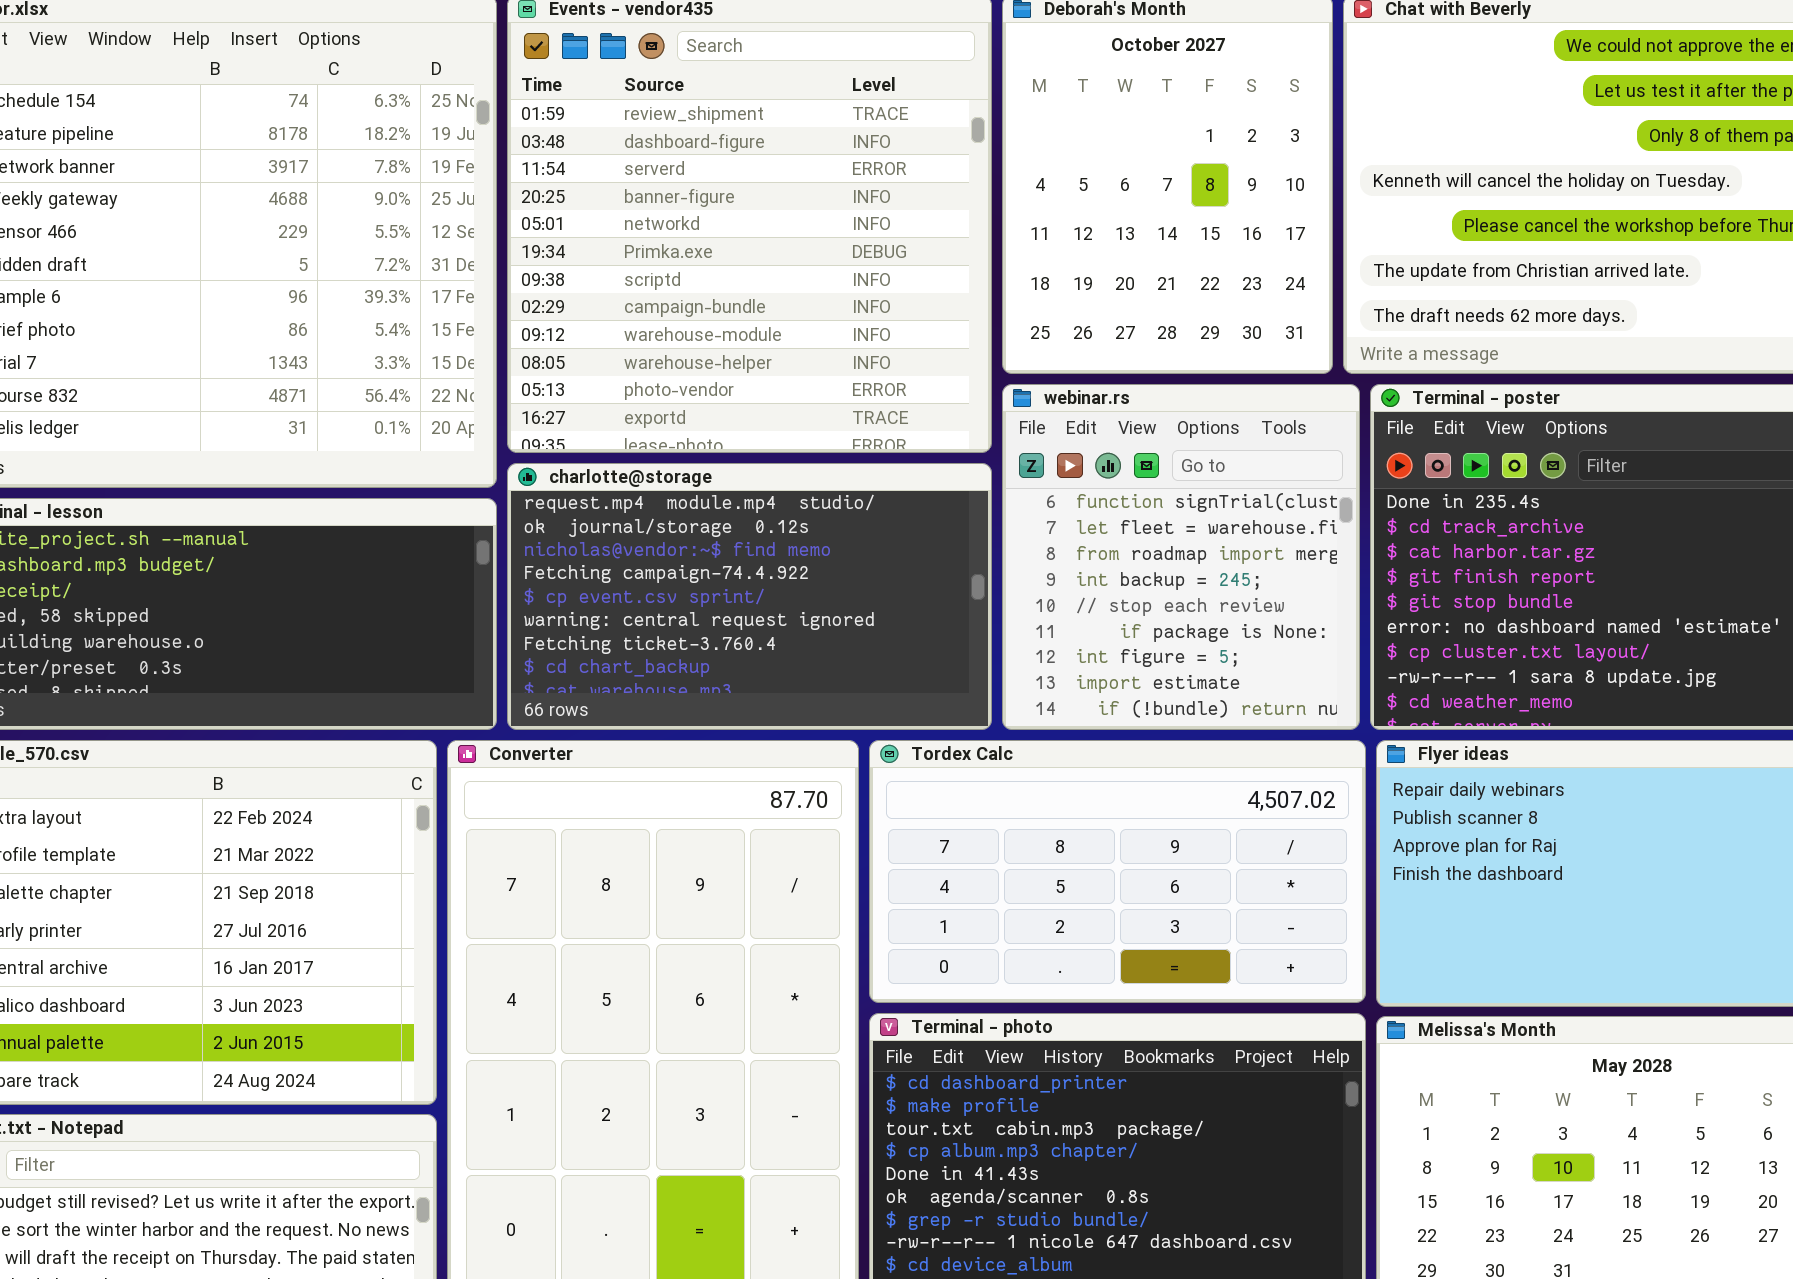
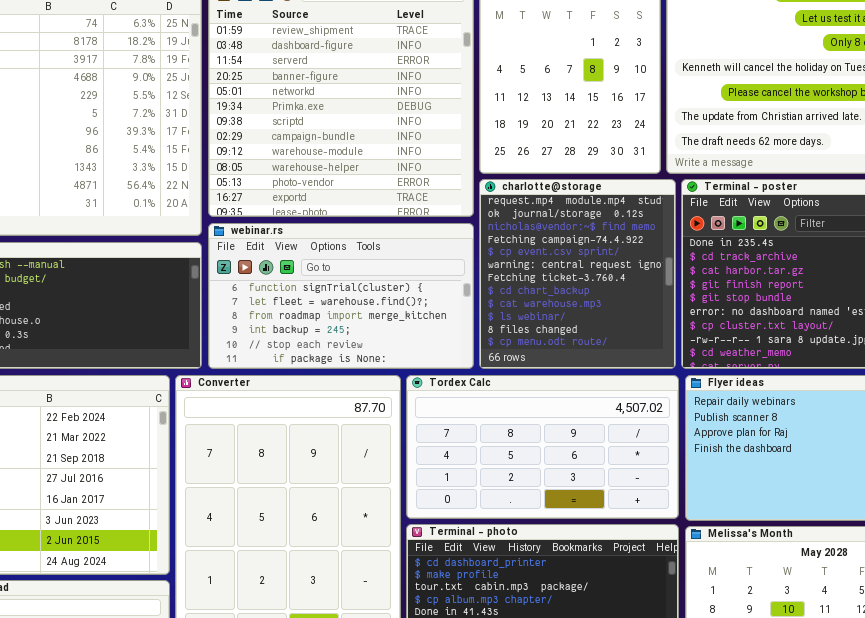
webinar.rs: [1002,384,1360,730] -> [208,223,474,369], moved, resized
charlotte@storage: [507,463,992,730] -> [479,179,676,369], moved, resized

